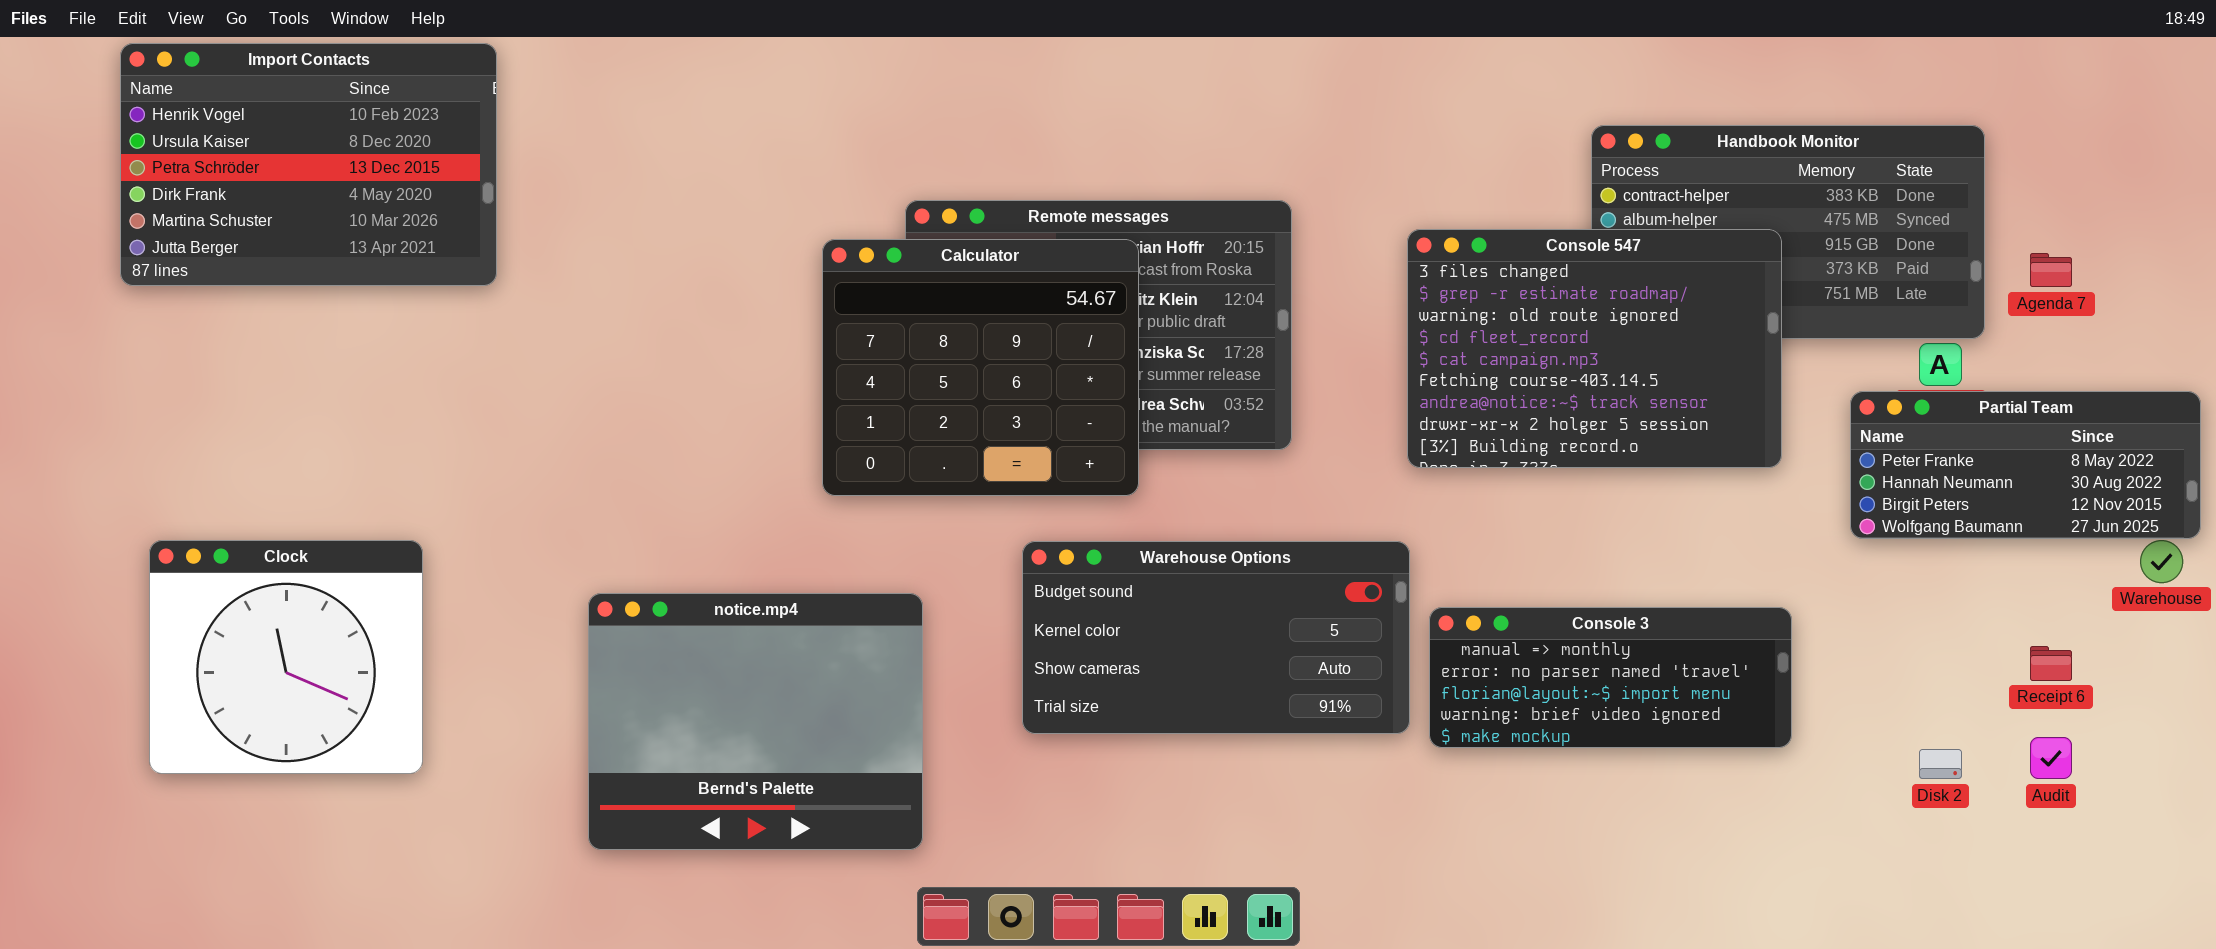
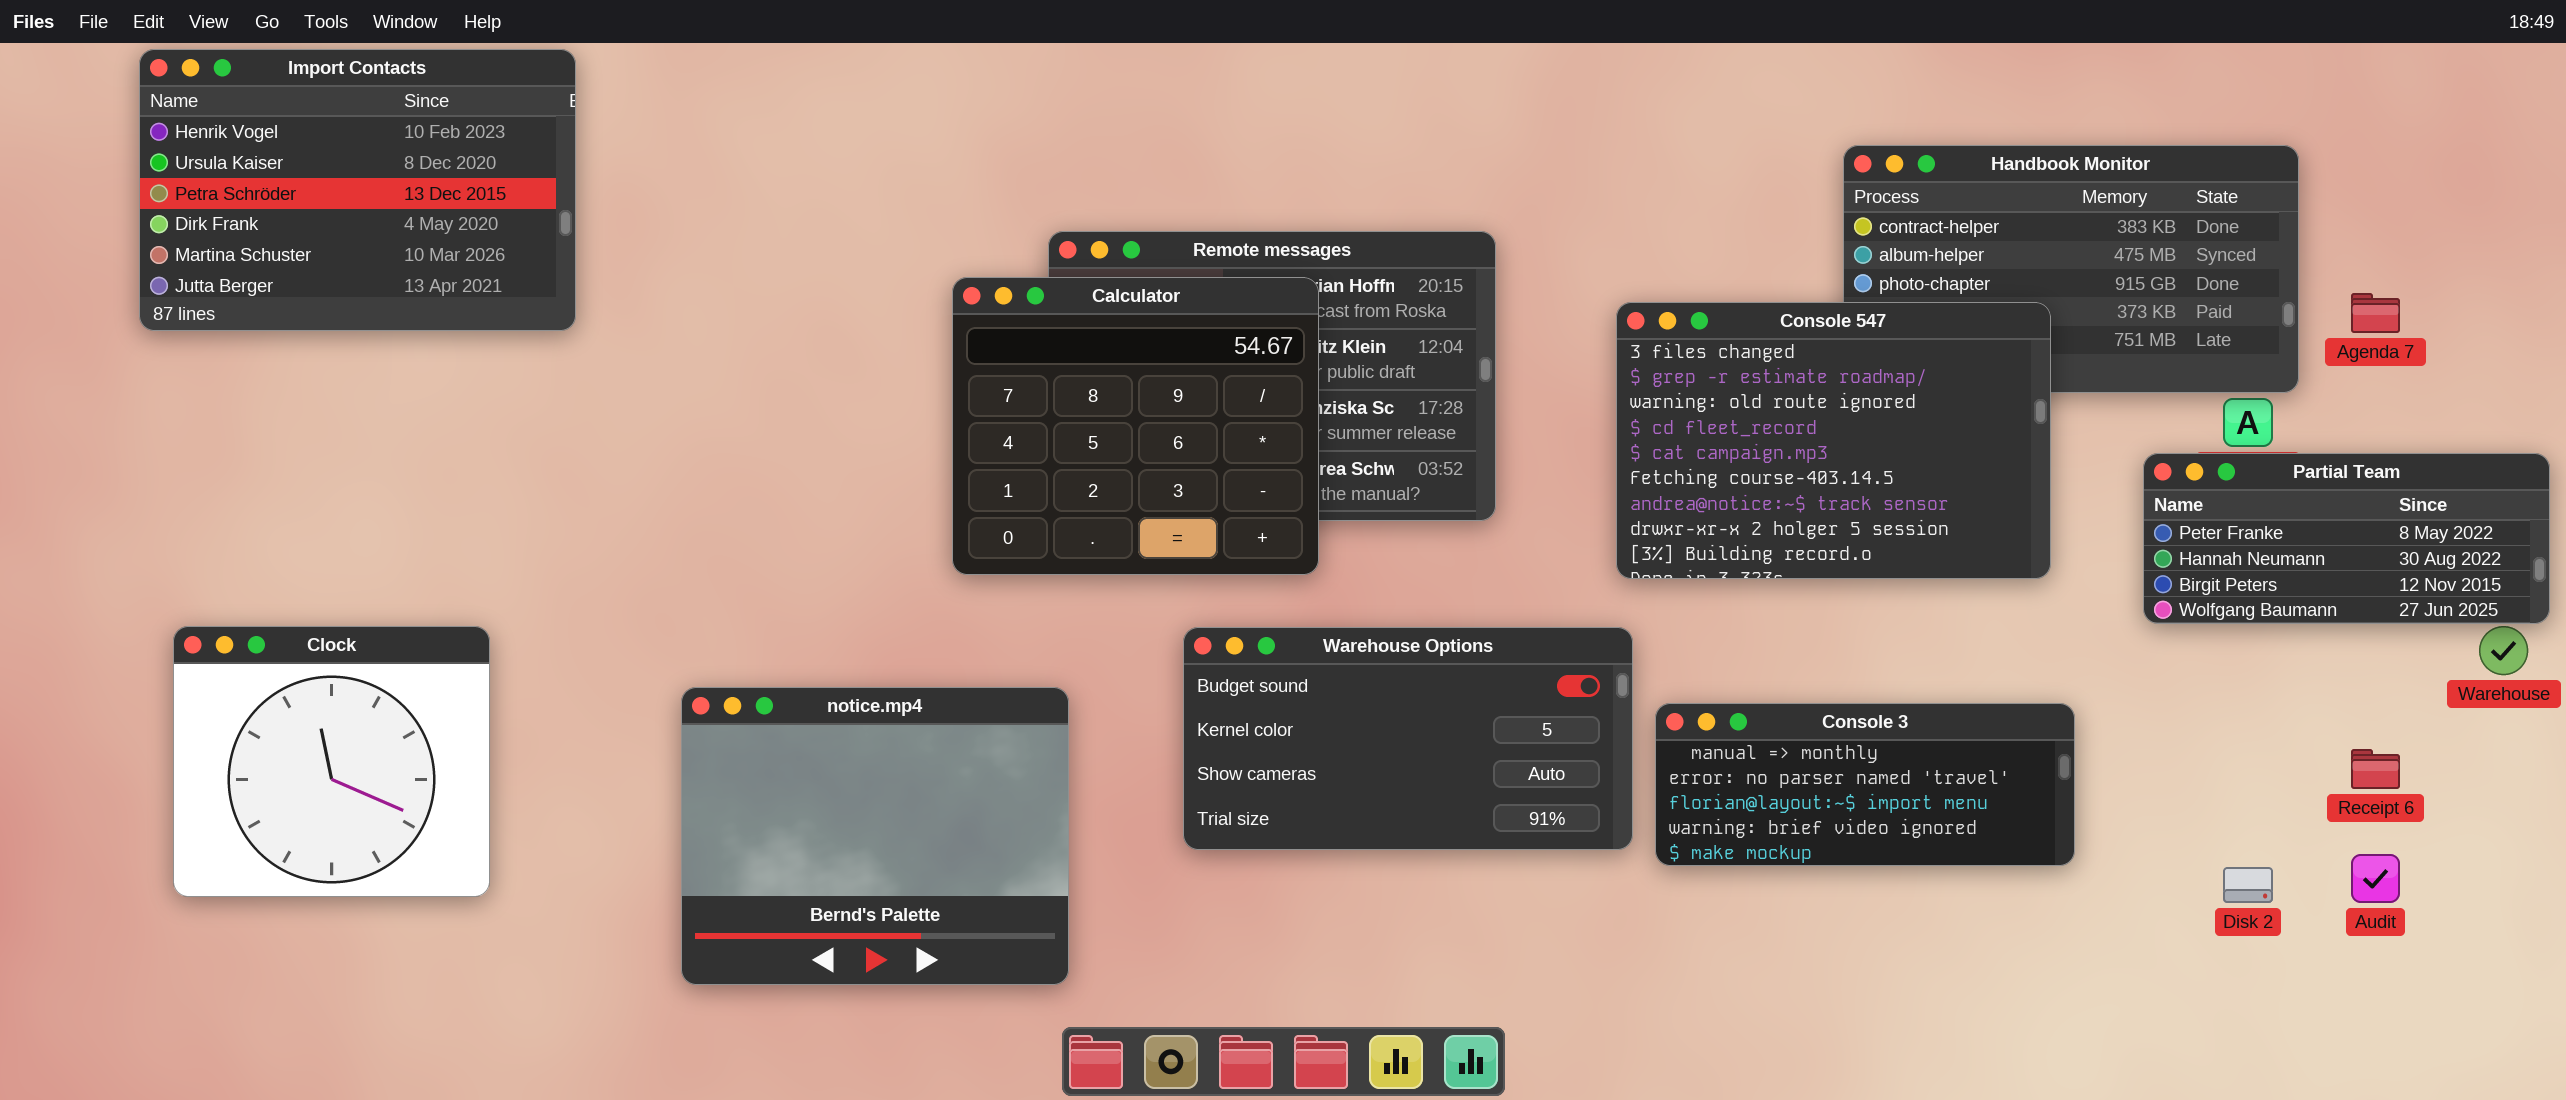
Console 547: [1407,229,1782,468] -> [1616,302,2051,579], moved

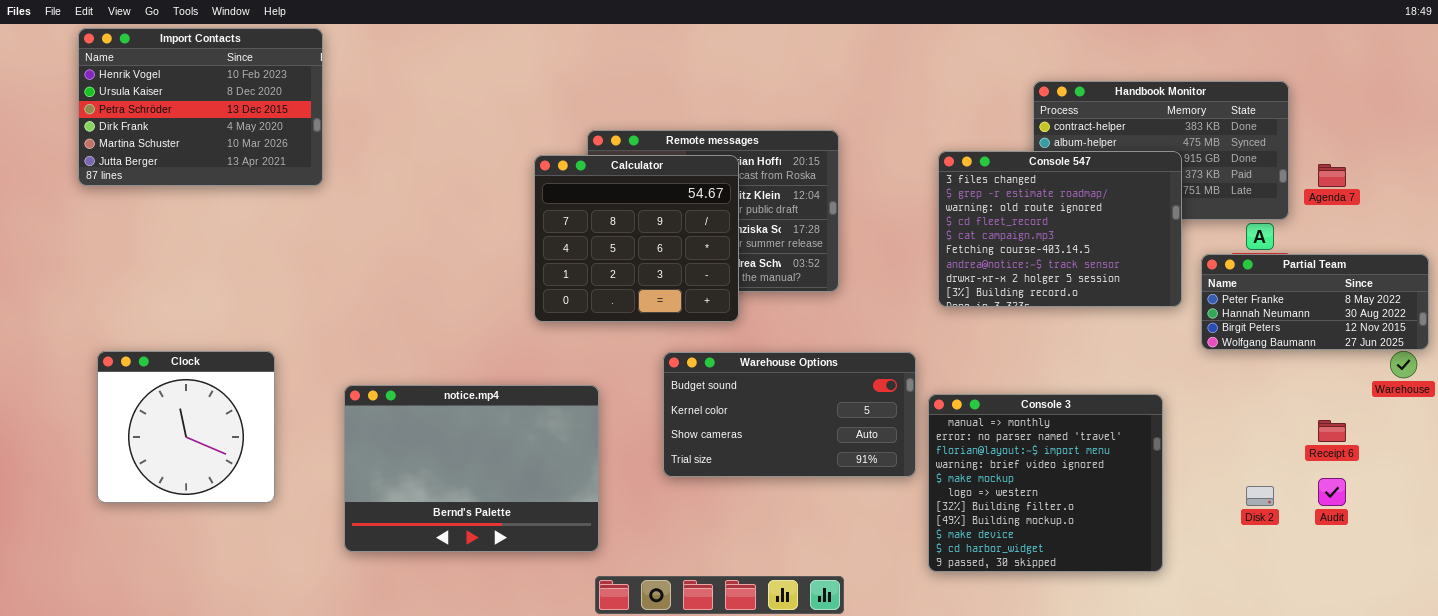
Console 547: [1616,302,2051,579] -> [938,151,1182,307], moved
notice.mp4: [681,687,1069,985] -> [344,385,599,552], resized
Console 3: [1655,703,2075,866] -> [928,394,1163,572], resized

